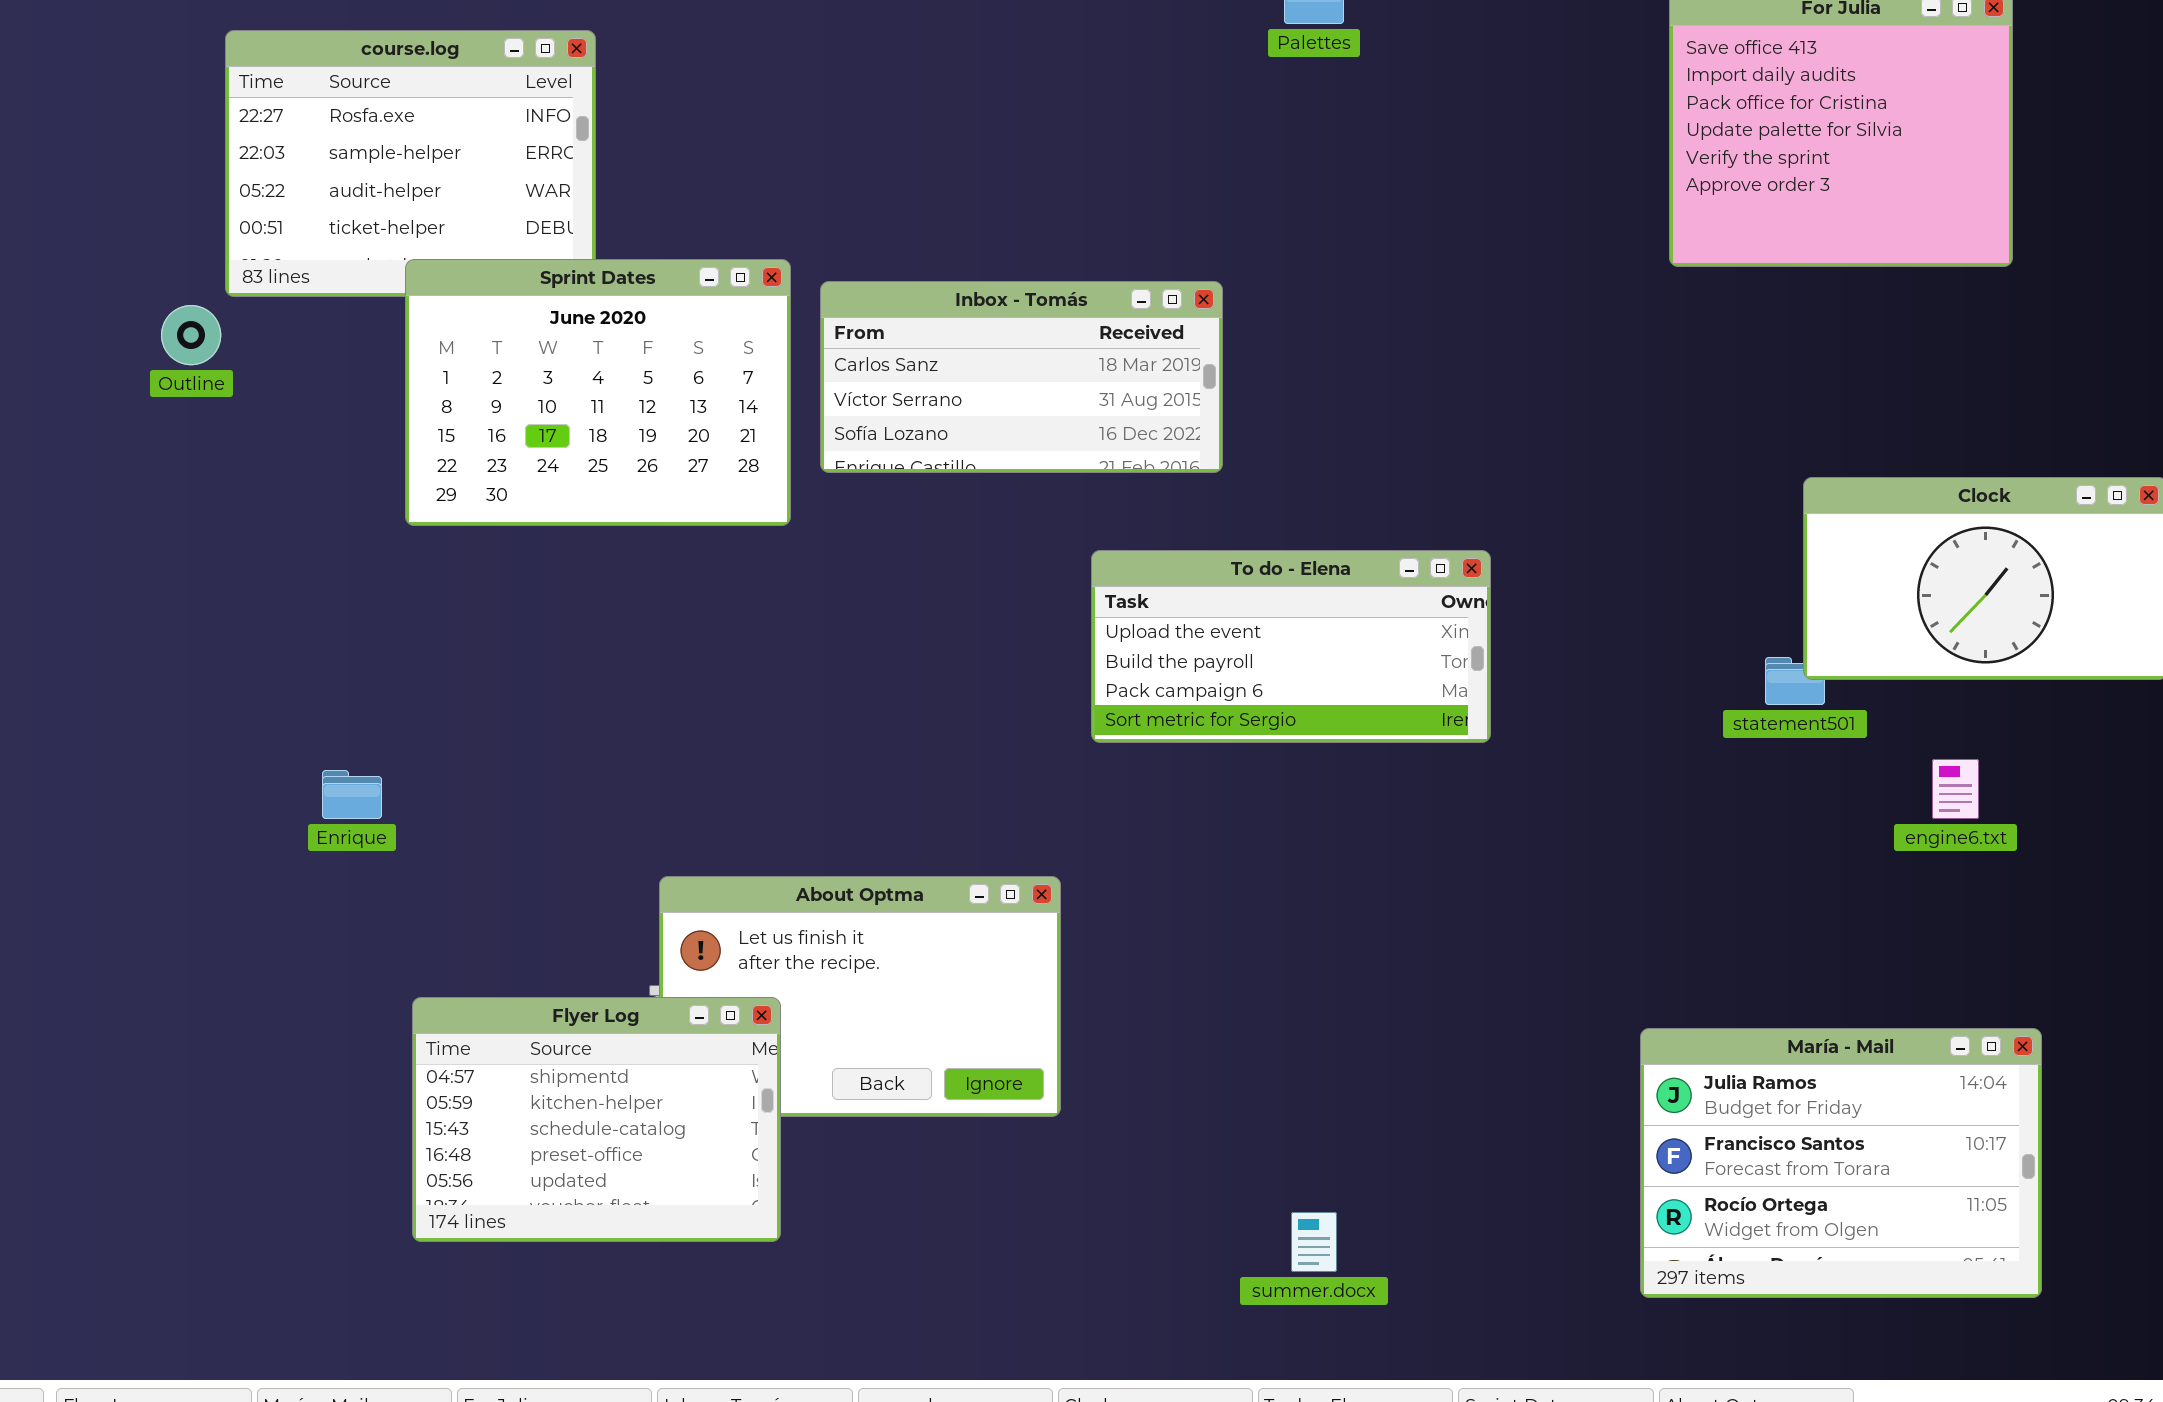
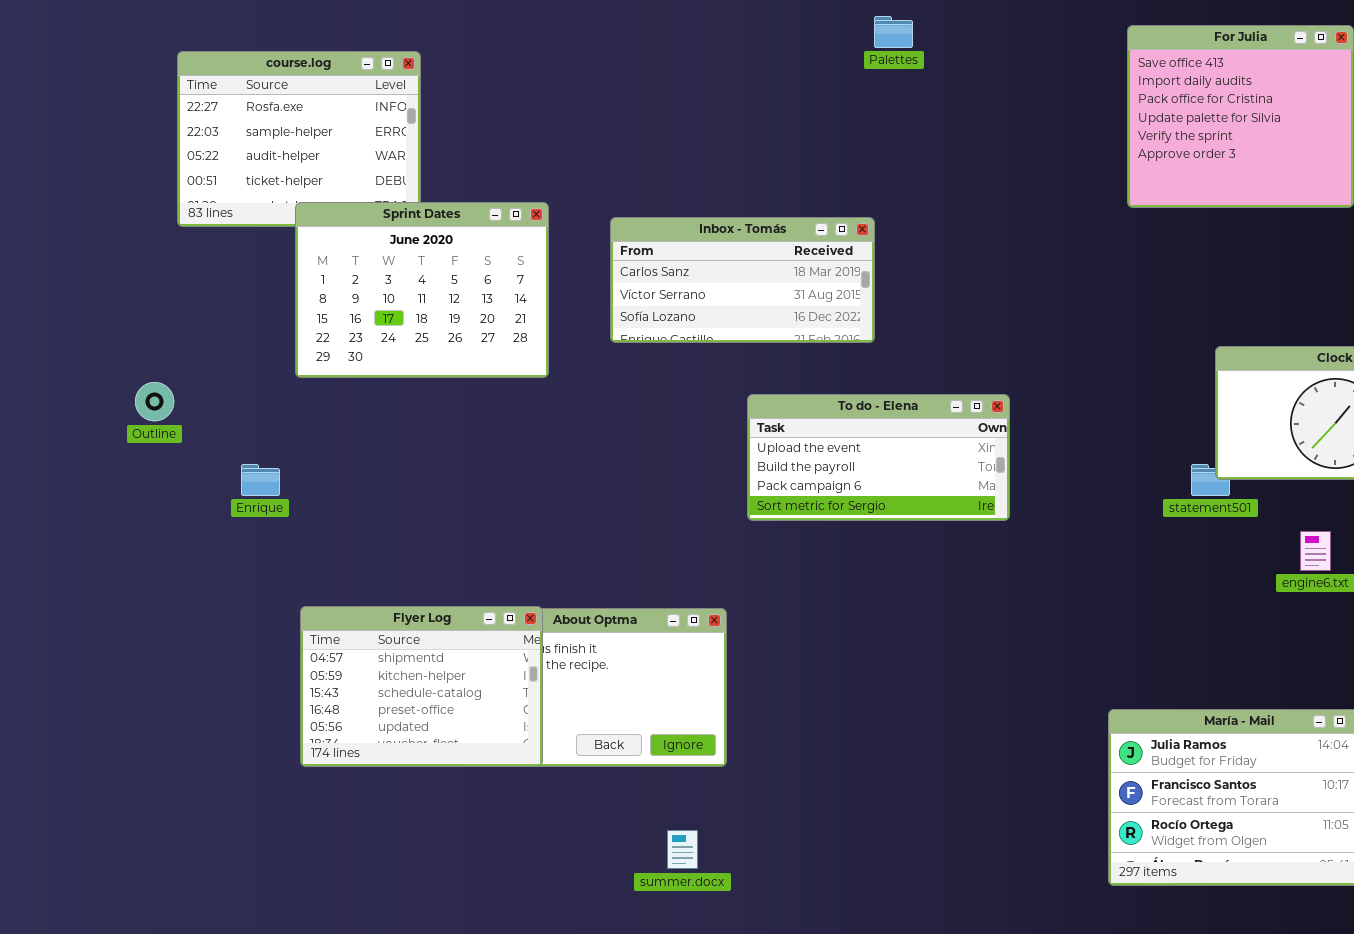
Inbox - Tomás: [820,281,1223,473] -> [610,217,875,343], moved
Outline: [161,305,221,365] -> [135,382,174,421], moved
Enrique: [322,770,382,819] -> [241,464,280,496], moved
Flyer Log: [412,997,781,1242] -> [300,606,543,767], moved
summer.docx: [1291,1212,1337,1272] -> [667,830,698,869], moved

